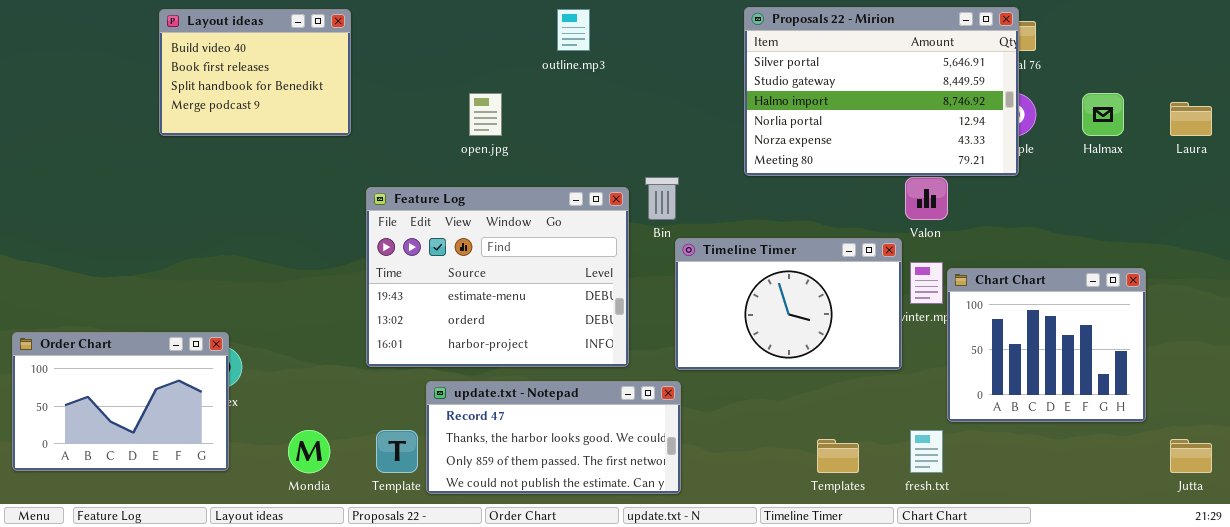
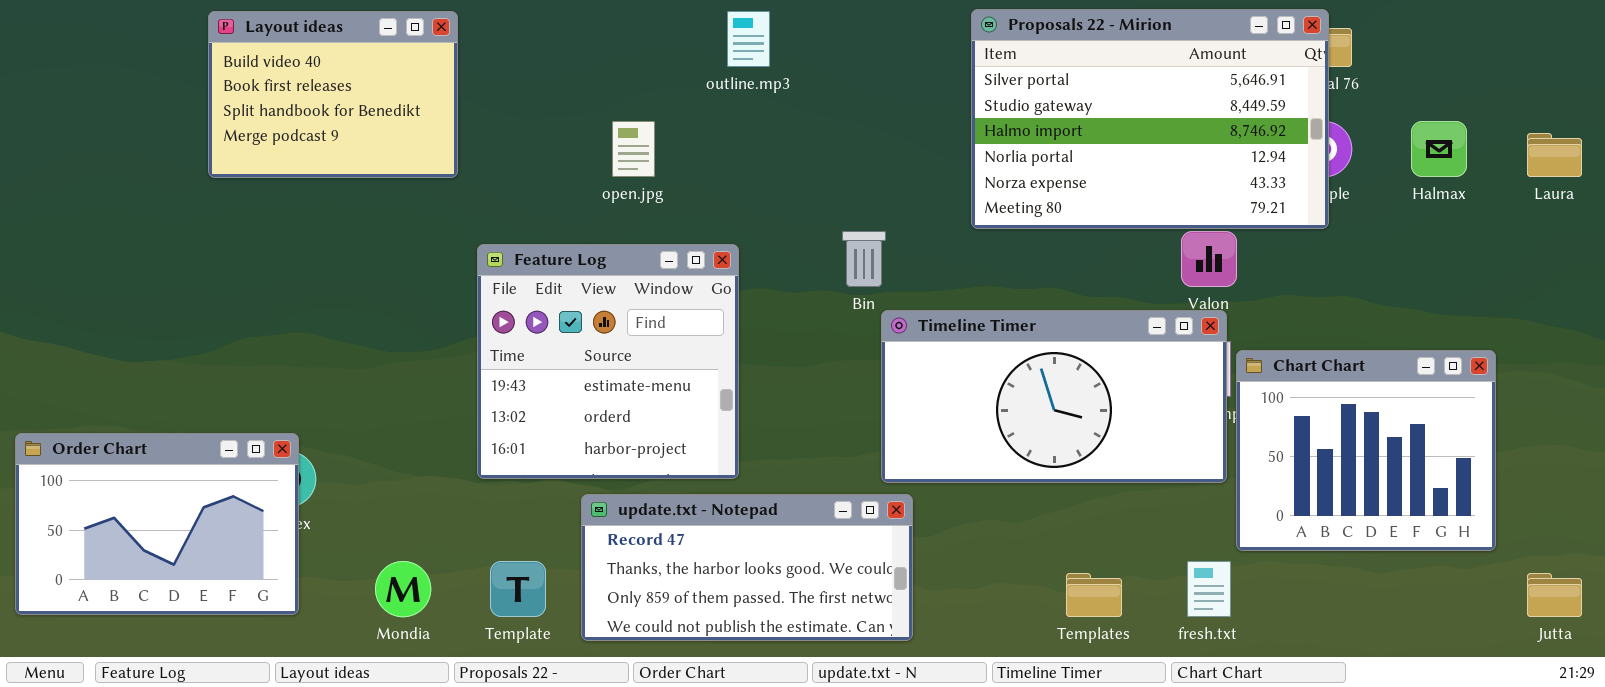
Feature Log: [366,187,629,367] -> [477,244,739,479], resized
Timeline Timer: [675,238,902,370] -> [881,310,1227,483], resized
update.txt - Notepad: [426,381,681,494] -> [581,494,913,641], moved

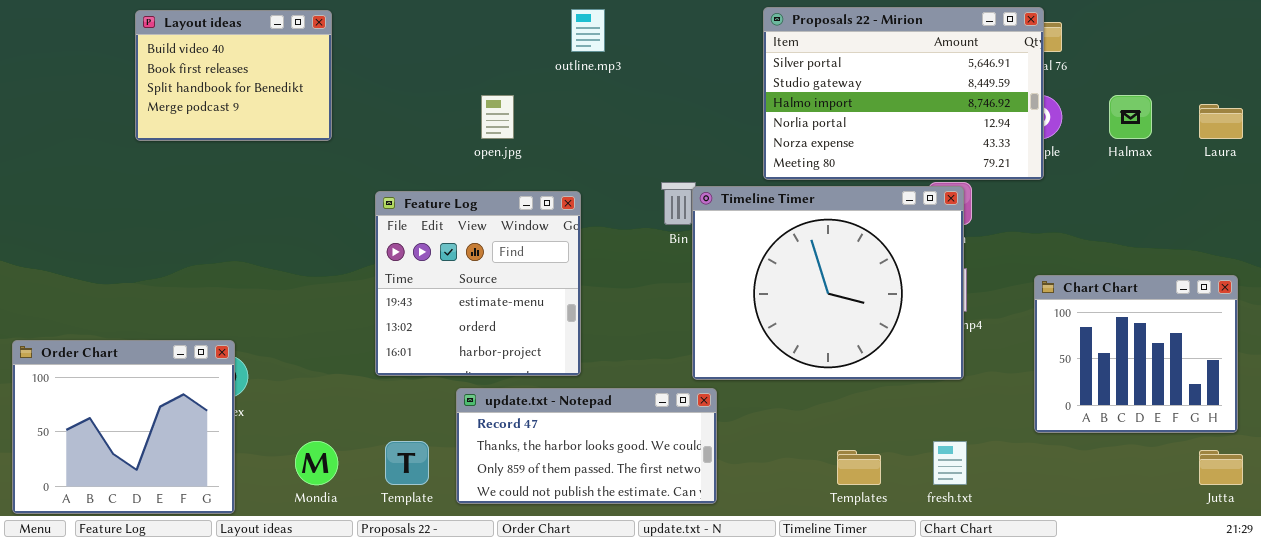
Layout ideas: [208,11,458,178] -> [135,10,332,141], moved
Timeline Timer: [881,310,1227,483] -> [692,186,964,380], resized
Chart Chart: [1236,350,1496,551] -> [1034,275,1238,433], moved
Order Chart: [15,433,299,615] -> [12,340,235,514], resized

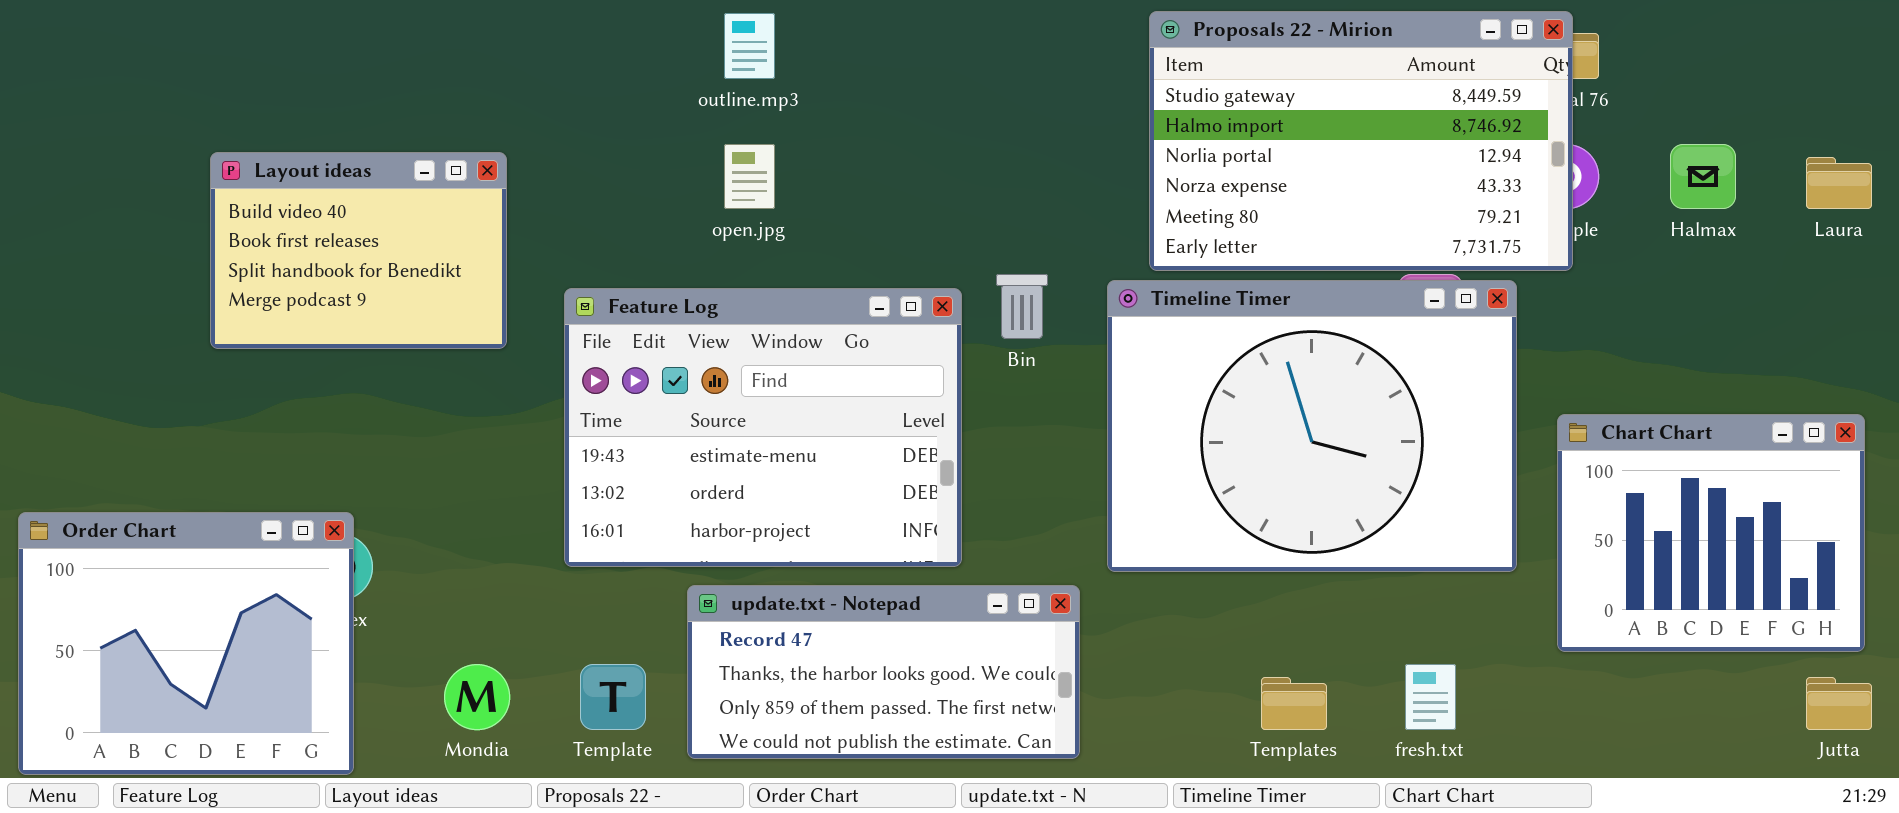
Proposals 22 - Mirion: [763,7,1044,180] -> [1149,11,1573,271], scrolled down 1 row
outline.mp3: [571,9,605,52] -> [724,13,775,79], moved
Layout ideas: [135,10,332,141] -> [210,152,507,349], moved
Timeline Timer: [692,186,964,380] -> [1107,280,1517,572], moved
Feature Log: [375,191,581,376] -> [564,288,962,567], resized

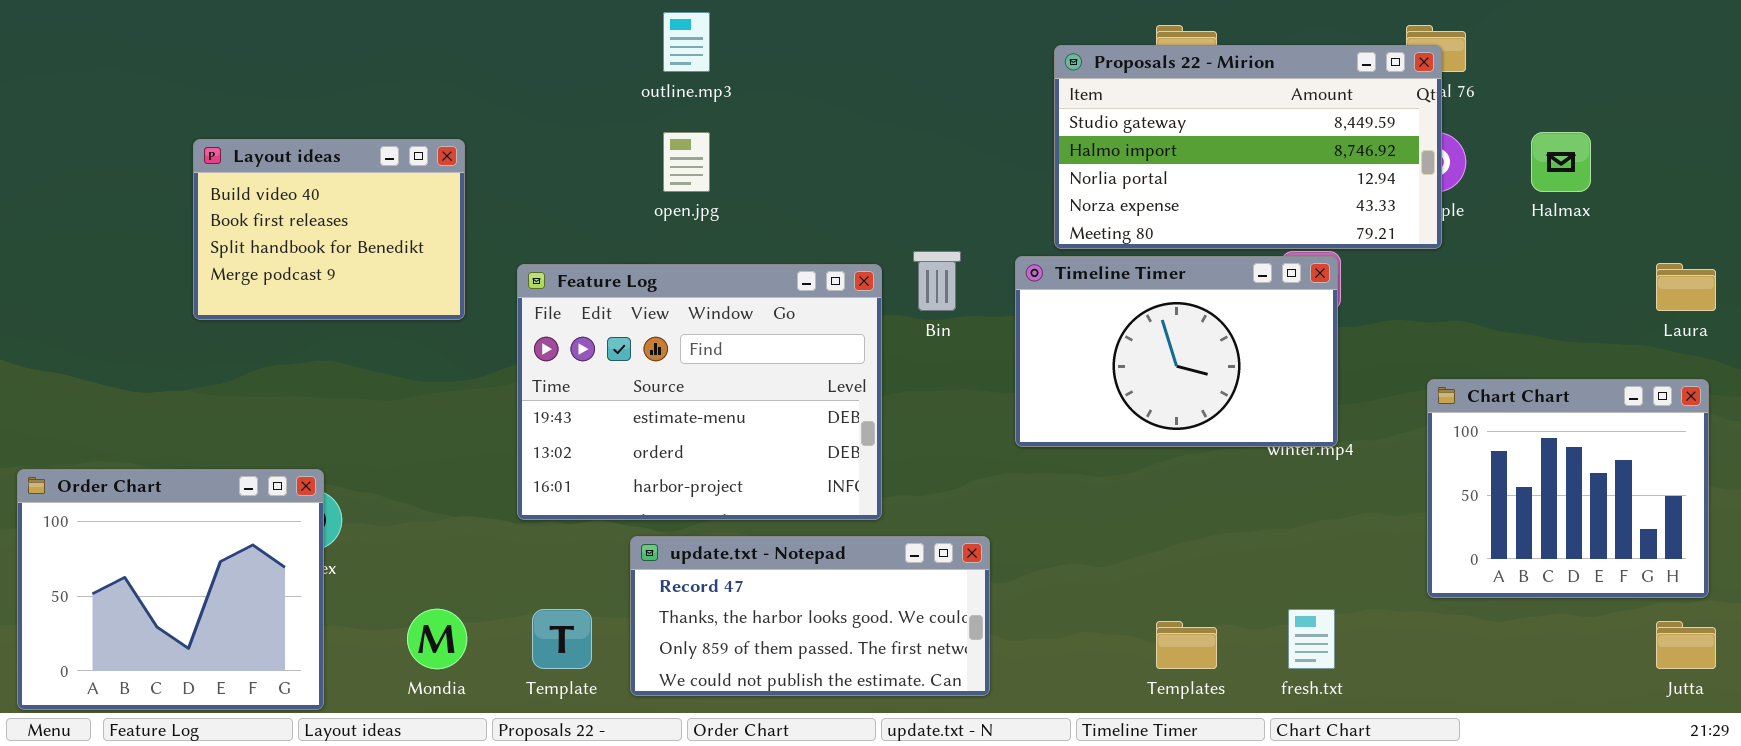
Proposals 22 - Mirion: [1149,11,1573,271] -> [1054,45,1442,249], resized
Laura: [1806,157,1872,209] -> [1656,263,1716,311], moved
Timeline Timer: [1107,280,1517,572] -> [1015,256,1338,447], resized

